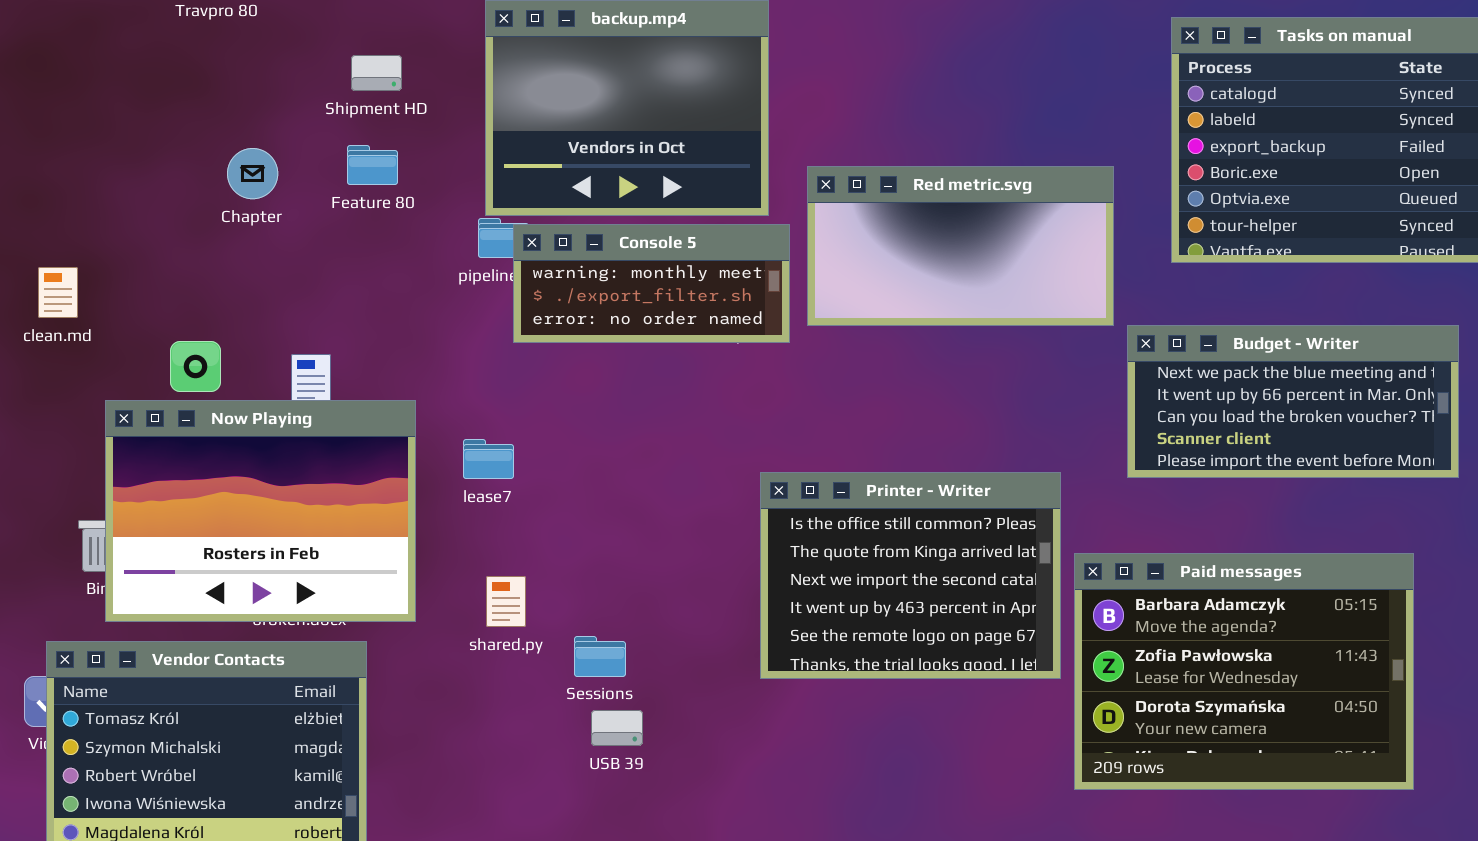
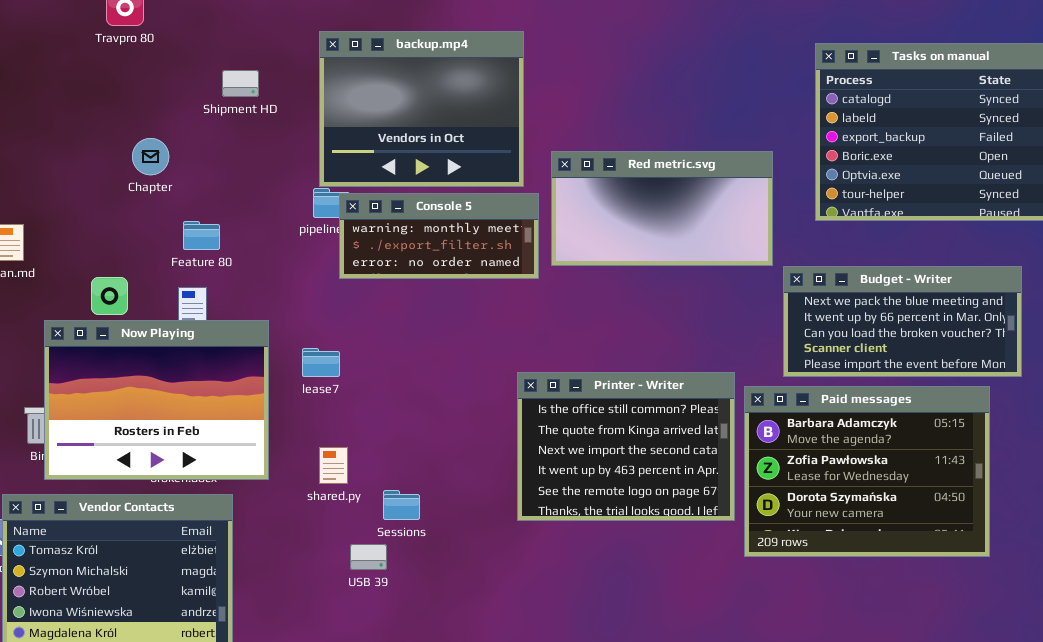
Feature 80: [347,145,398,185] -> [183,221,220,250], moved
Paid messages: [1074,553,1414,790] -> [744,386,990,557], moved
USB 39: [591,710,643,746] -> [350,544,387,570], moved

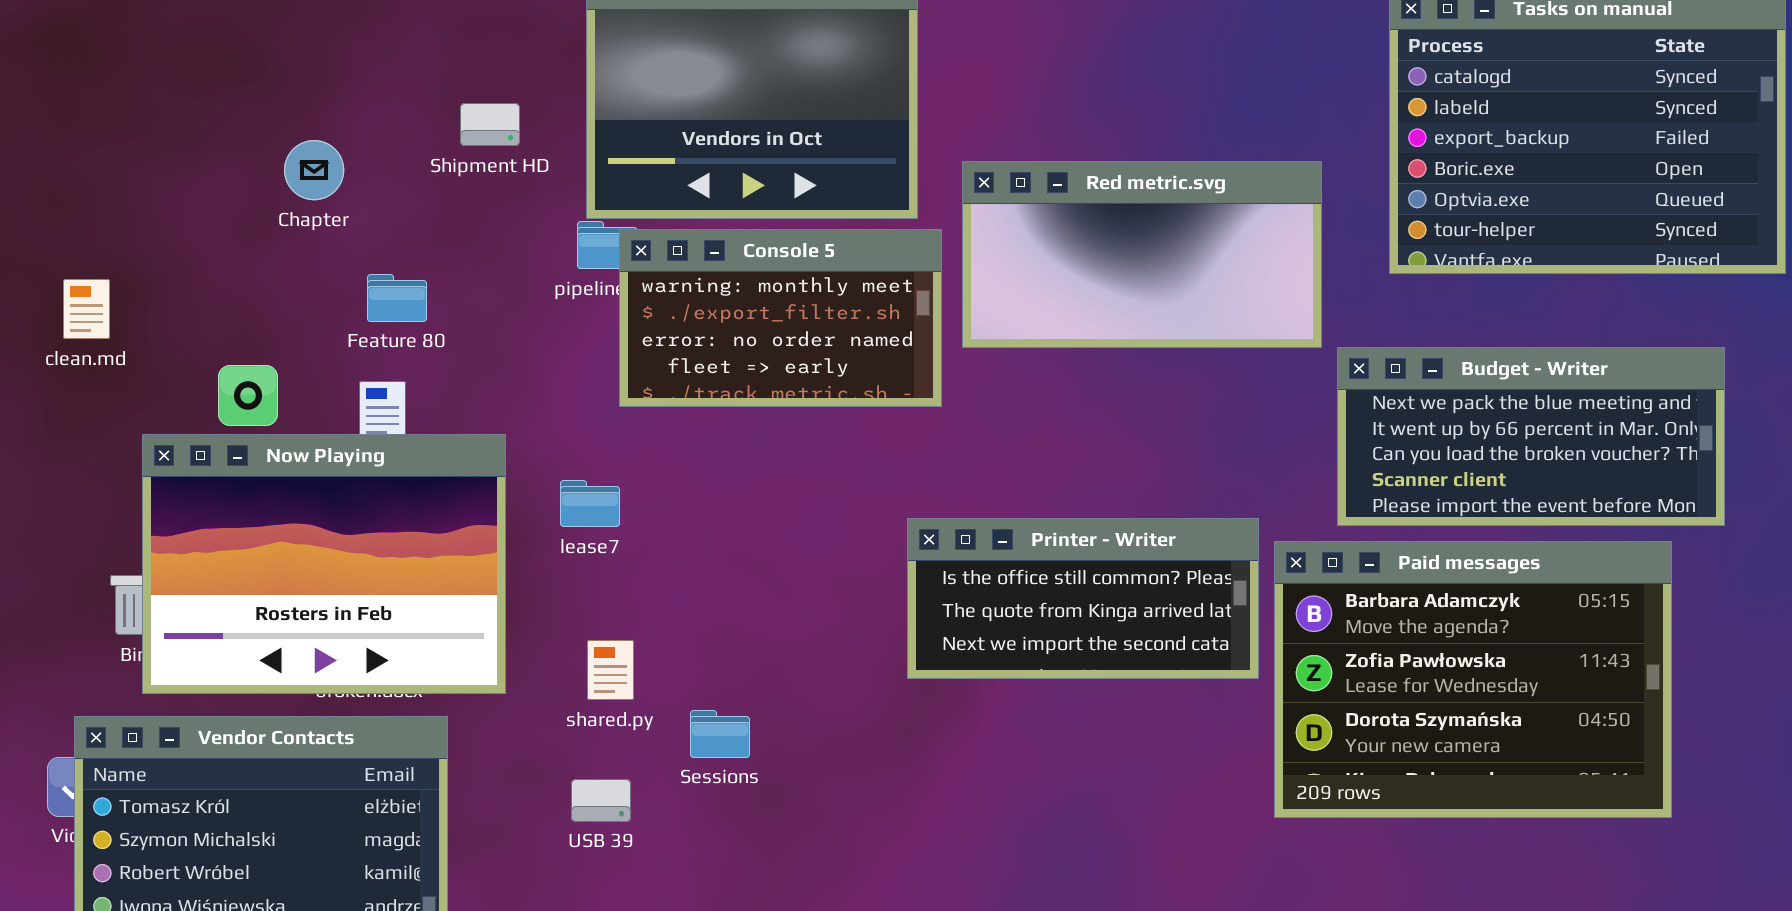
Shipment HD: [222,70,259,97] -> [460,103,520,146], moved
Console 5: [339,193,539,279] -> [619,229,942,407], resized
Printer - Writer: [517,372,735,521] -> [907,518,1259,679], resized
USB 39: [350,544,387,570] -> [571,779,631,822], moved

